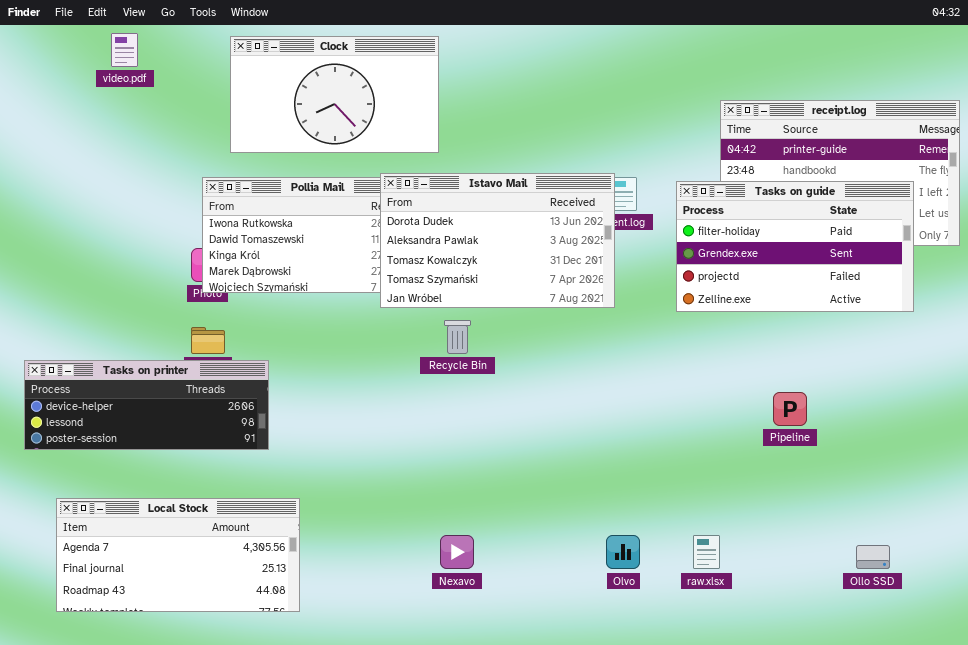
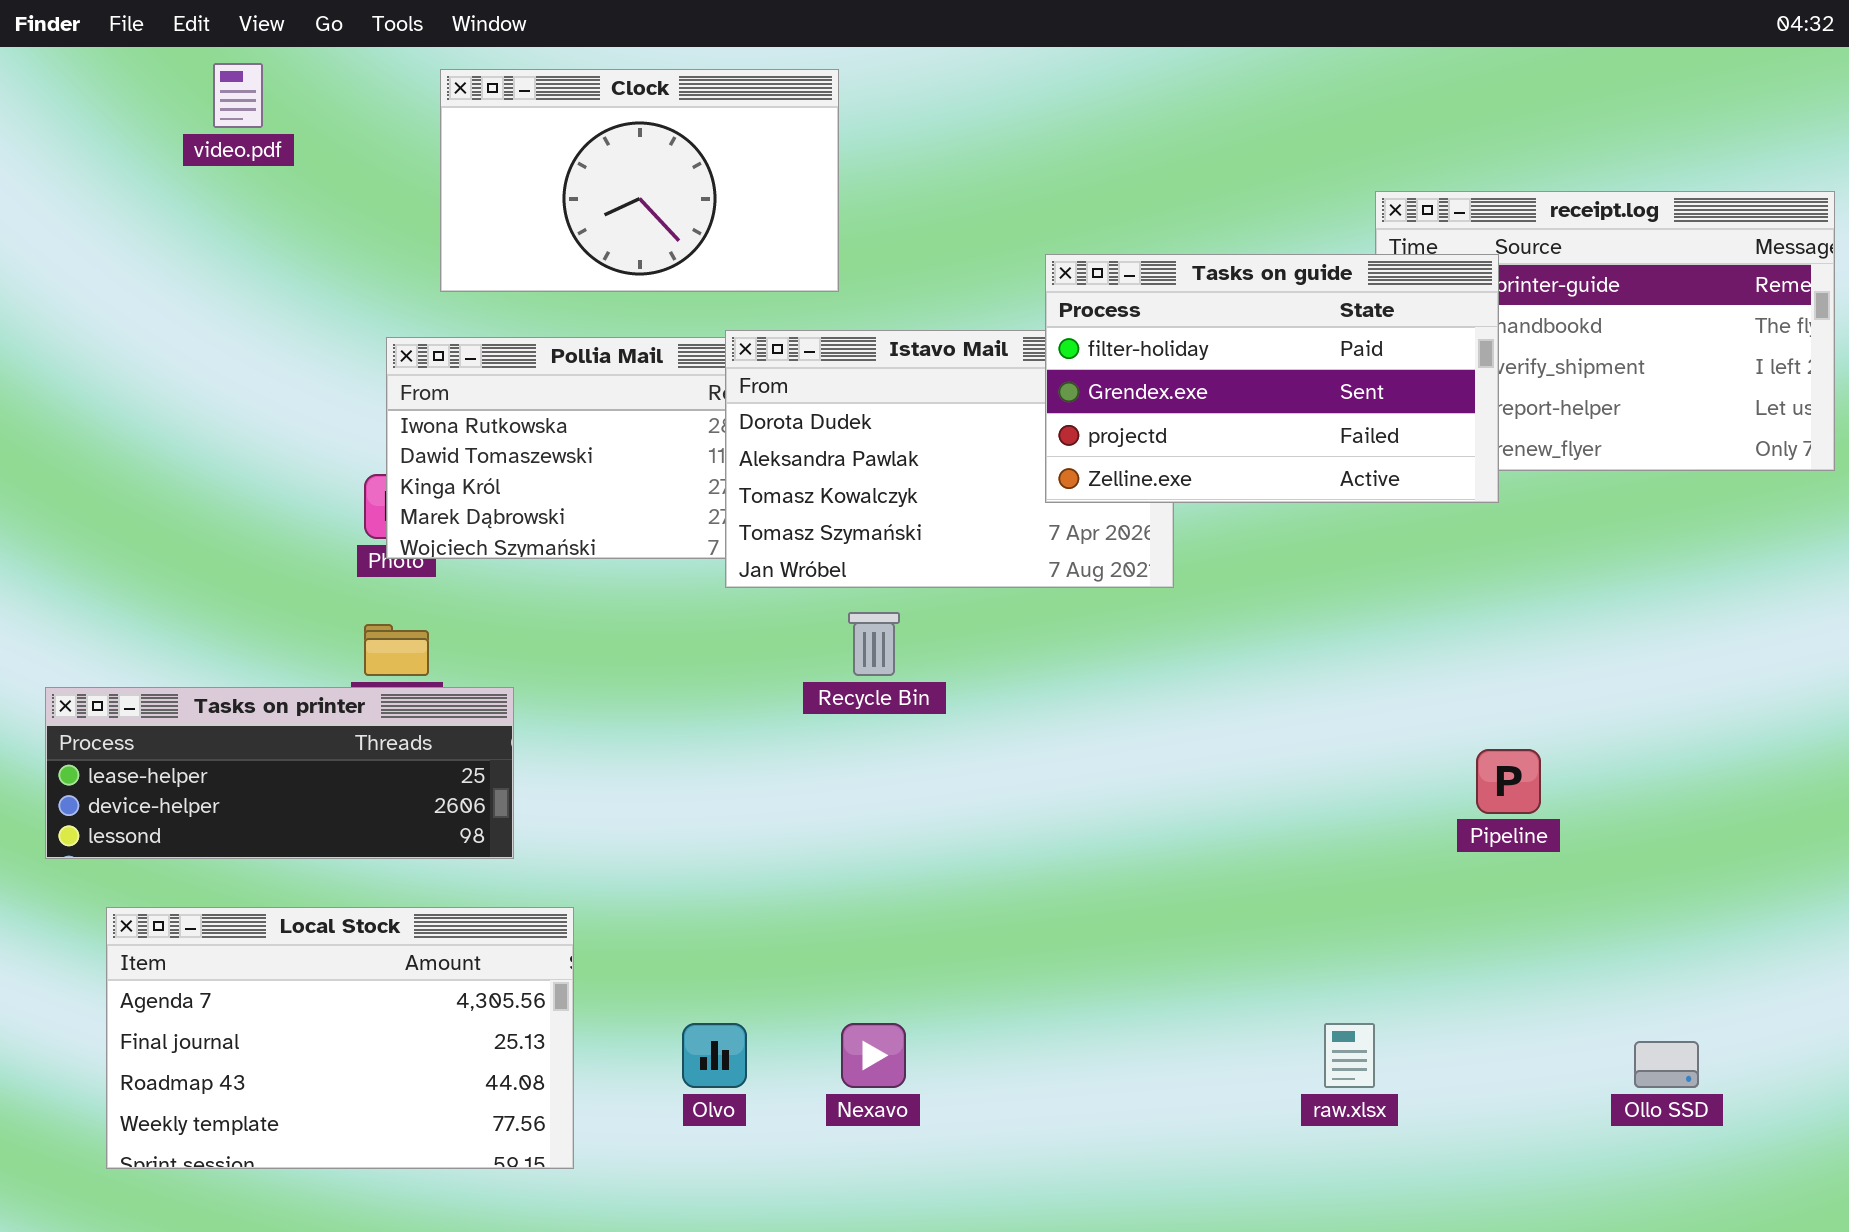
Tasks on guide: [676,181,914,312] -> [1045,254,1499,503], moved
Tasks on printer: [24,360,269,450] -> [45,687,514,859], scrolled up 1 row
Local Stock: [56,498,300,612] -> [106,907,574,1169], resized
Olvo: [606,535,640,569] -> [682,1023,747,1088], moved

